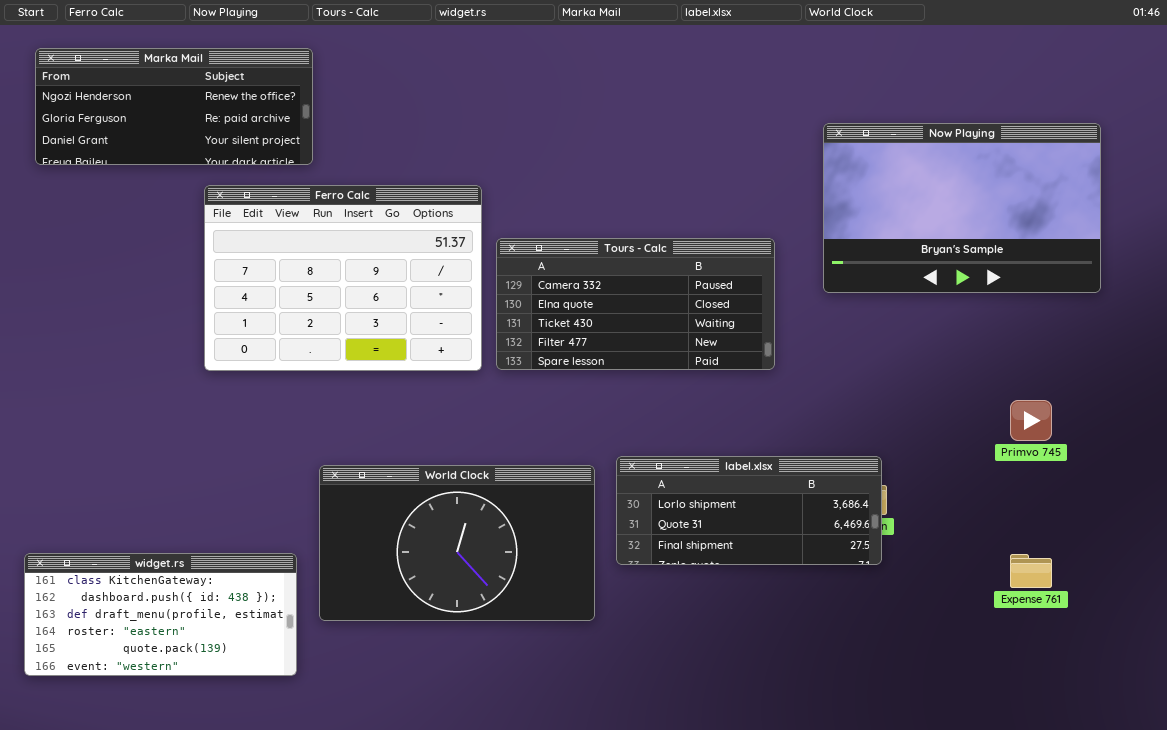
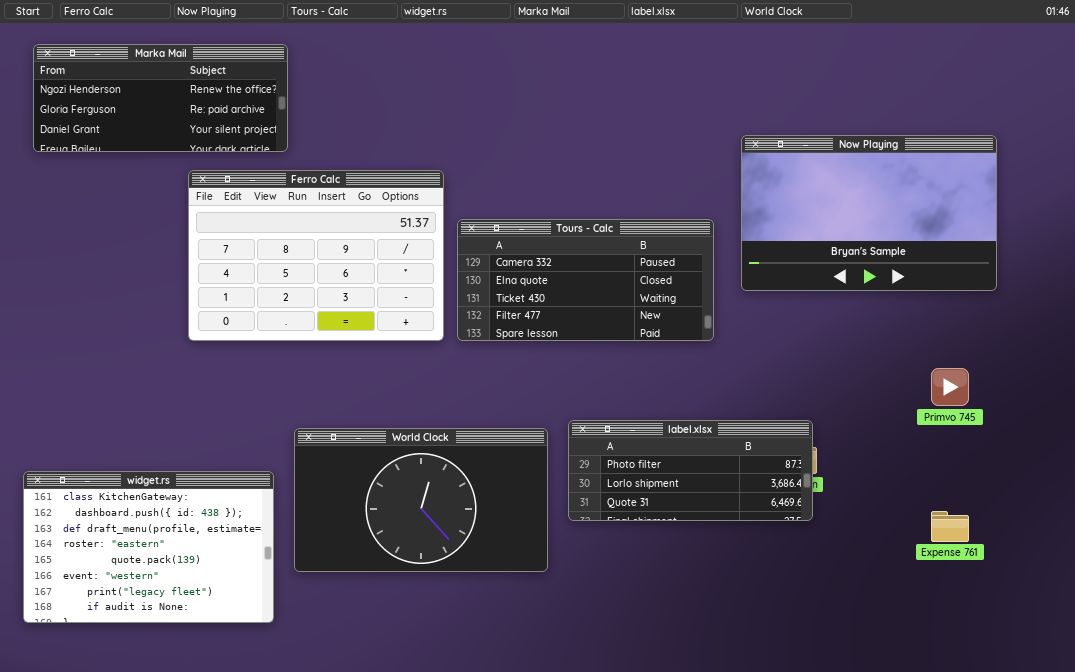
Now Playing: [823,123,1101,293] -> [741,135,997,291], moved
label.xlsx: [616,456,882,565] -> [568,420,813,521], scrolled up 1 row
widget.rs: [24,553,297,676] -> [23,471,274,623], resized

